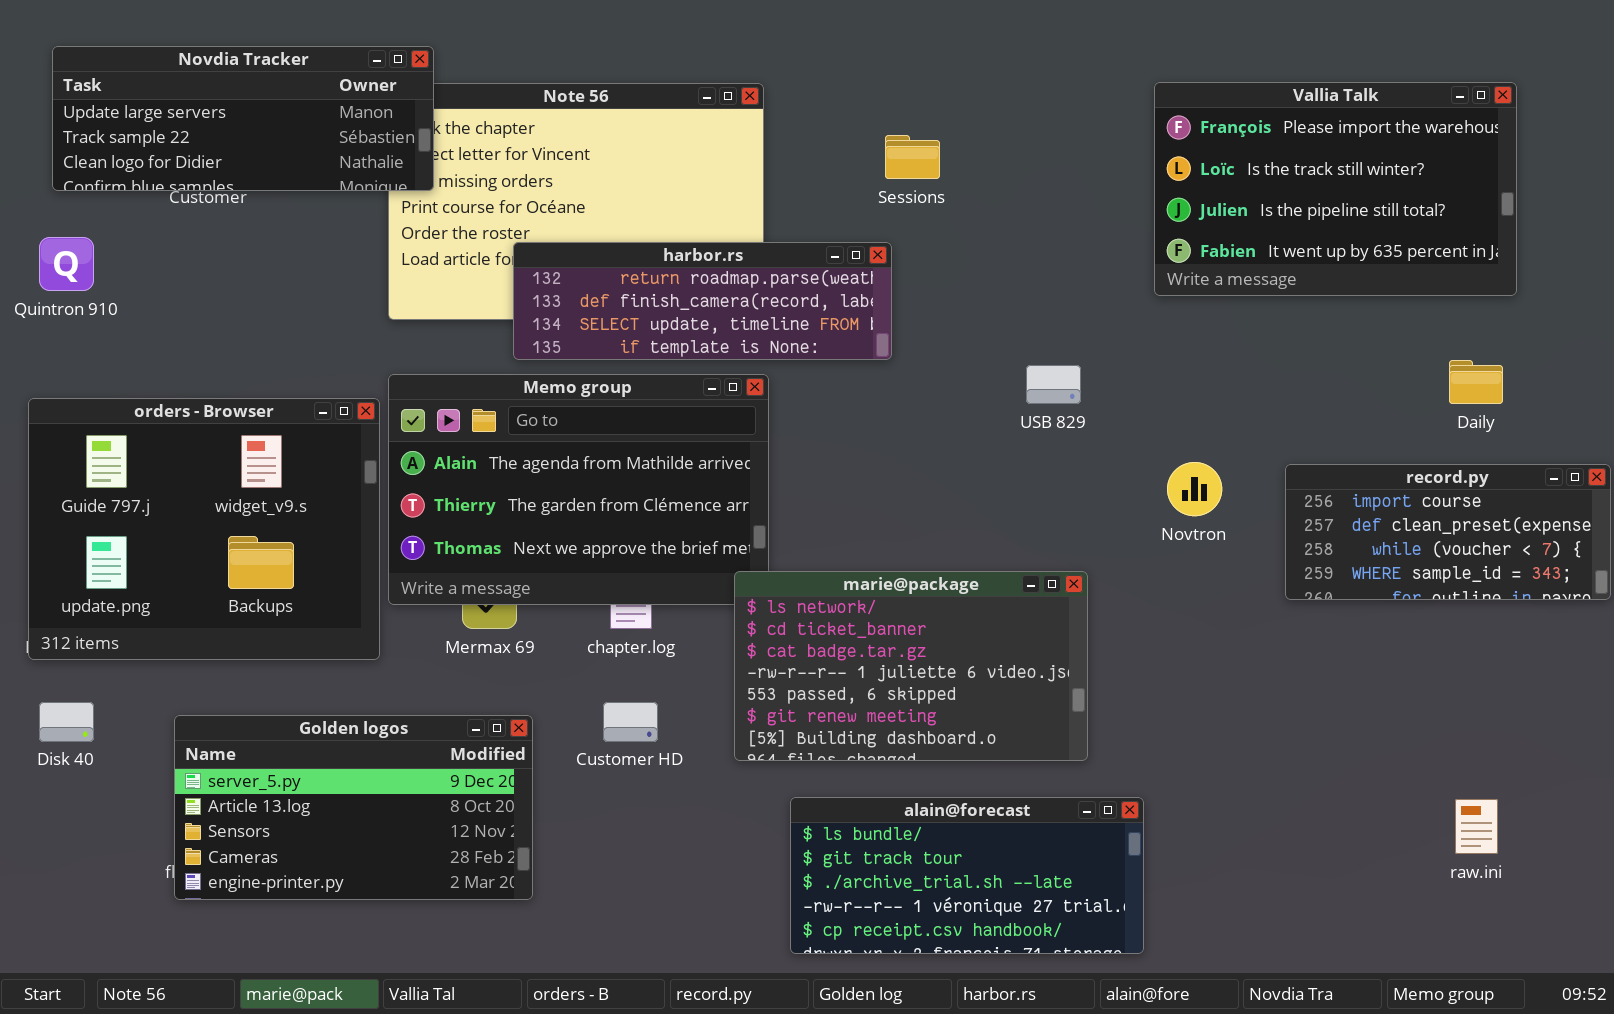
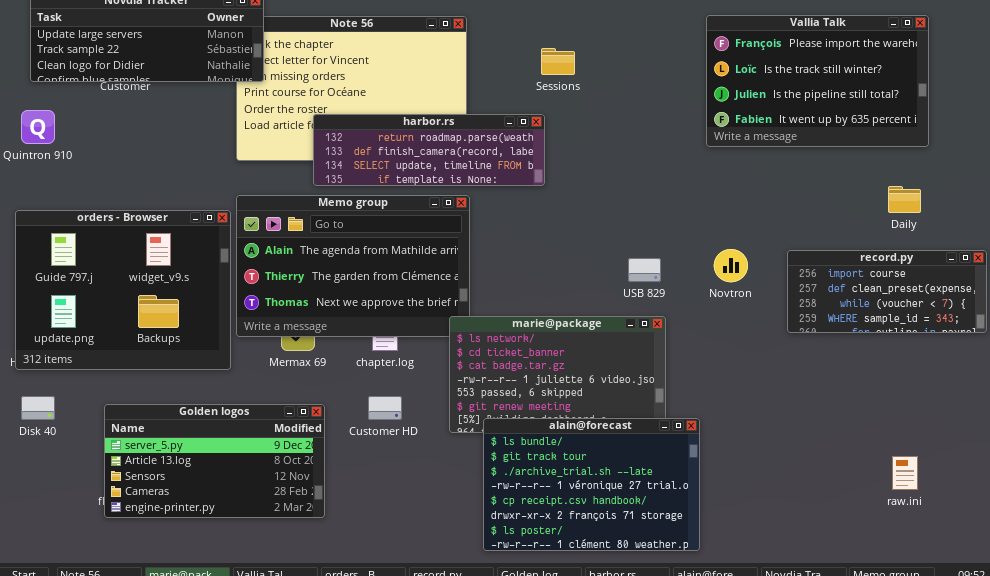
USB 829: [1026,365,1081,404] -> [628,258,661,282], moved
alain@forecast: [790,797,1144,954] -> [483,418,700,551], resized

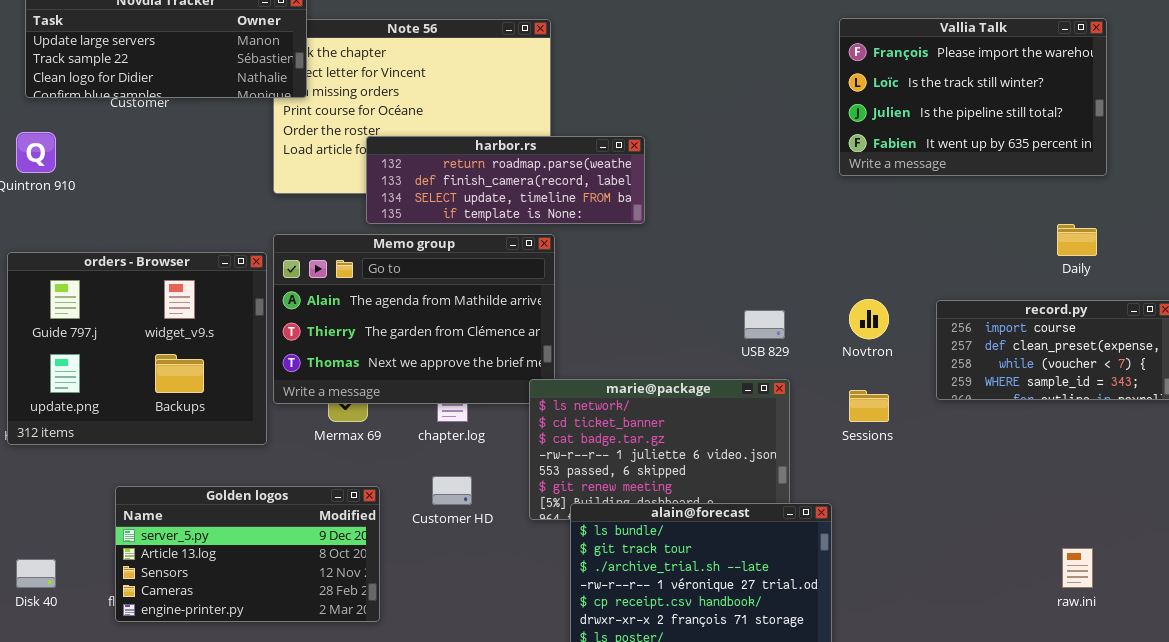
Sessions: [541,48,575,75] -> [849,390,889,422], moved
Disk 40: [21,396,55,420] -> [16,559,56,588], moved

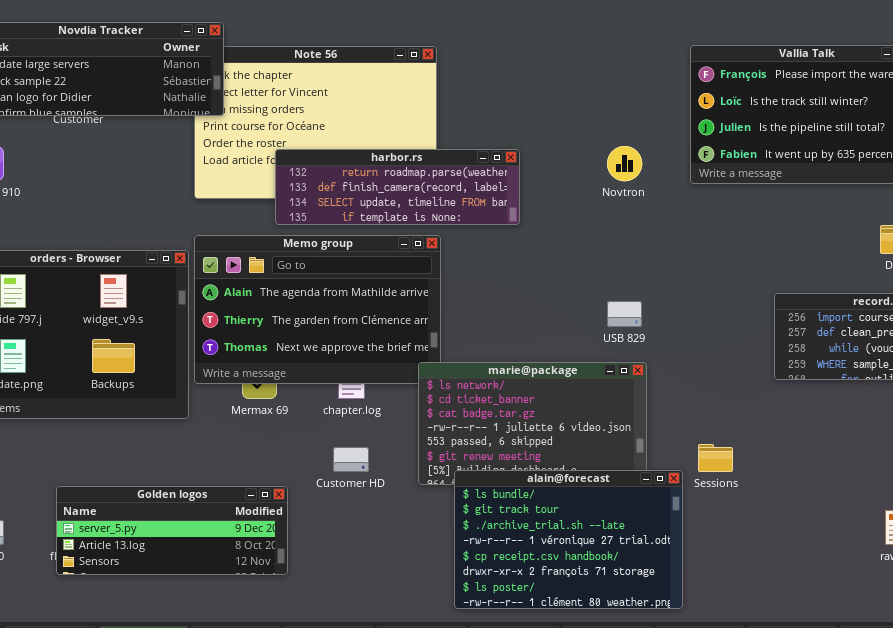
Novtron: [849,299,889,339] -> [607,146,642,181], moved
Sessions: [849,390,889,422] -> [698,444,733,472], moved
Golden logos: [115,486,380,622] -> [56,486,288,575], resized

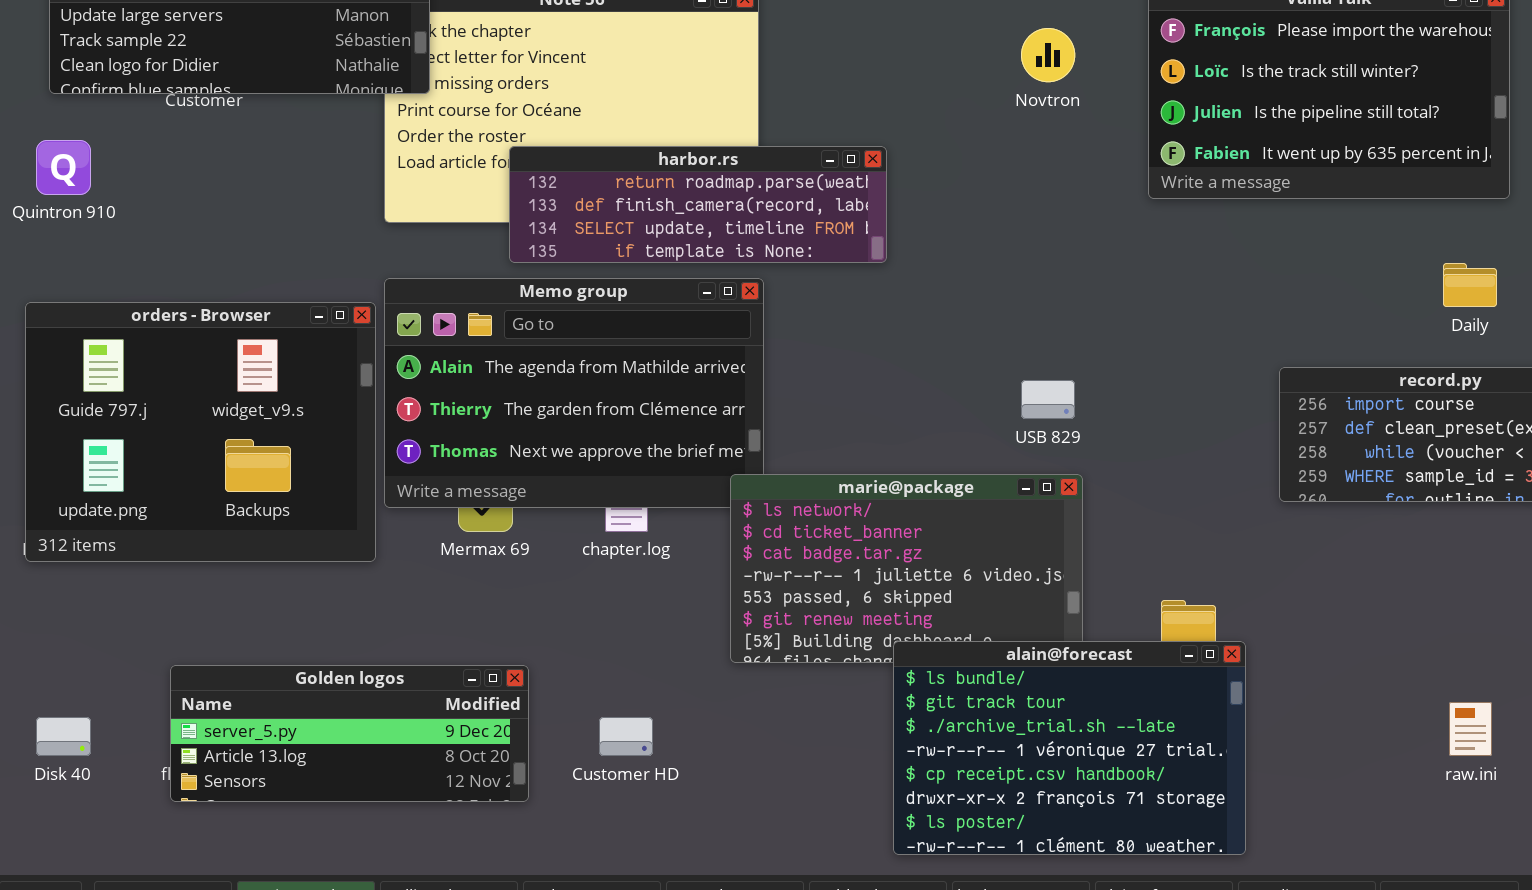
Novtron: [607,146,642,181] -> [1021,28,1075,82], moved
Customer HD: [333,447,369,472] -> [599,717,653,756], moved
alain@forecast: [454,470,683,609] -> [893,641,1246,855], moved

